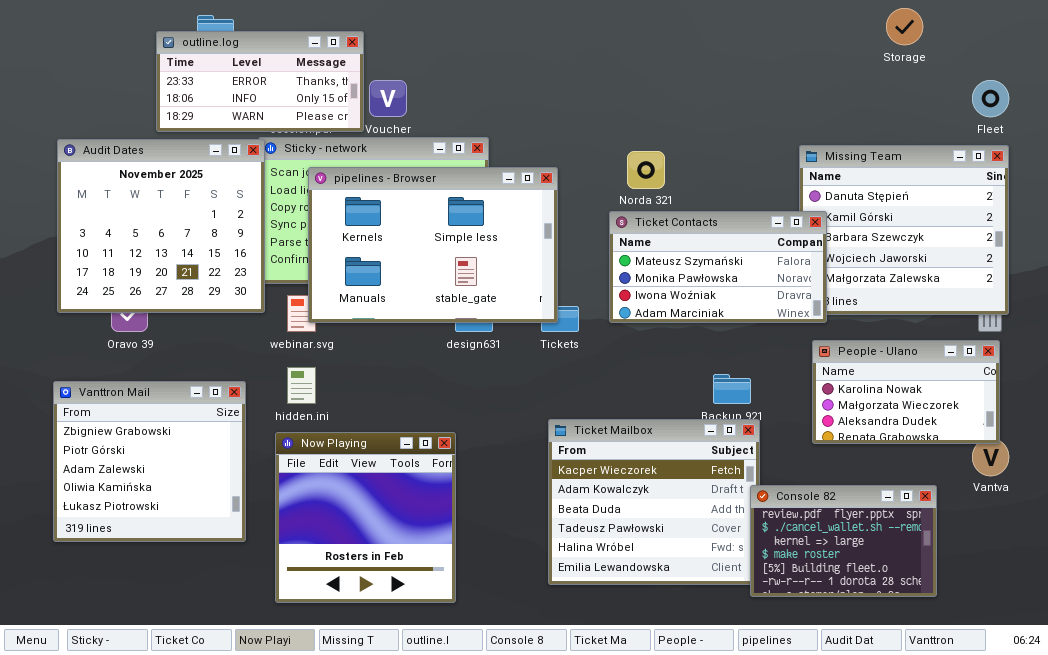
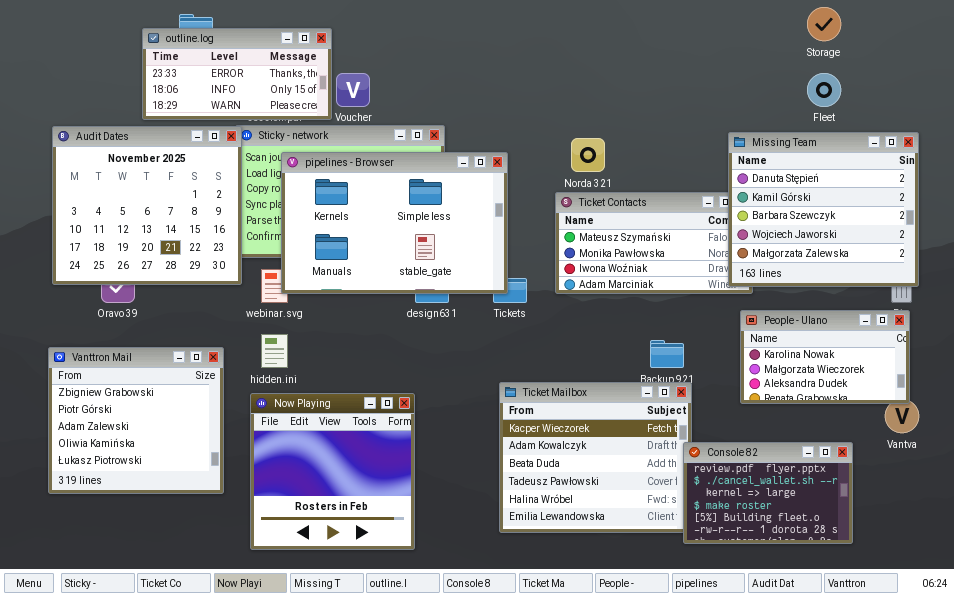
Fleet: [972,80,1009,117] -> [807,73,841,107], moved
Missing Team: [799,145,1009,315] -> [728,132,919,287], raised

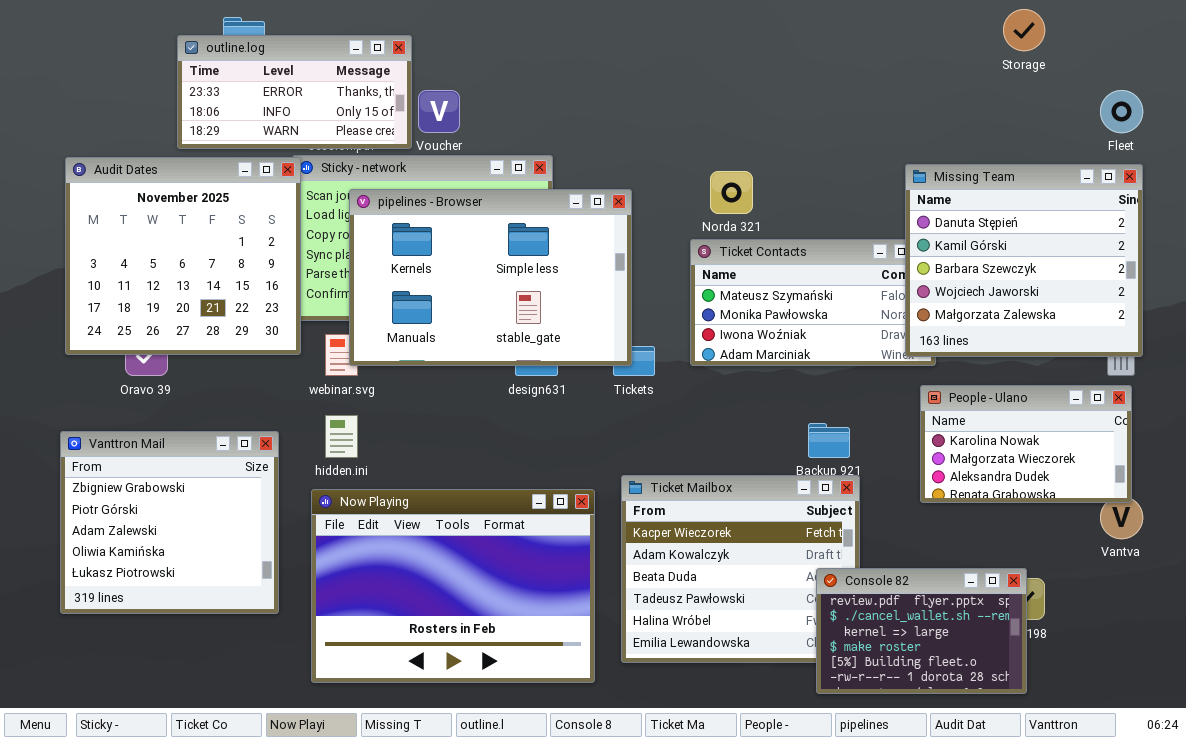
Fleet: [807,73,841,107] -> [1100,90,1143,133], moved
Now Playing: [250,393,415,550] -> [311,489,595,683], resized
Console 82: [683,442,853,544] -> [816,568,1027,694], moved

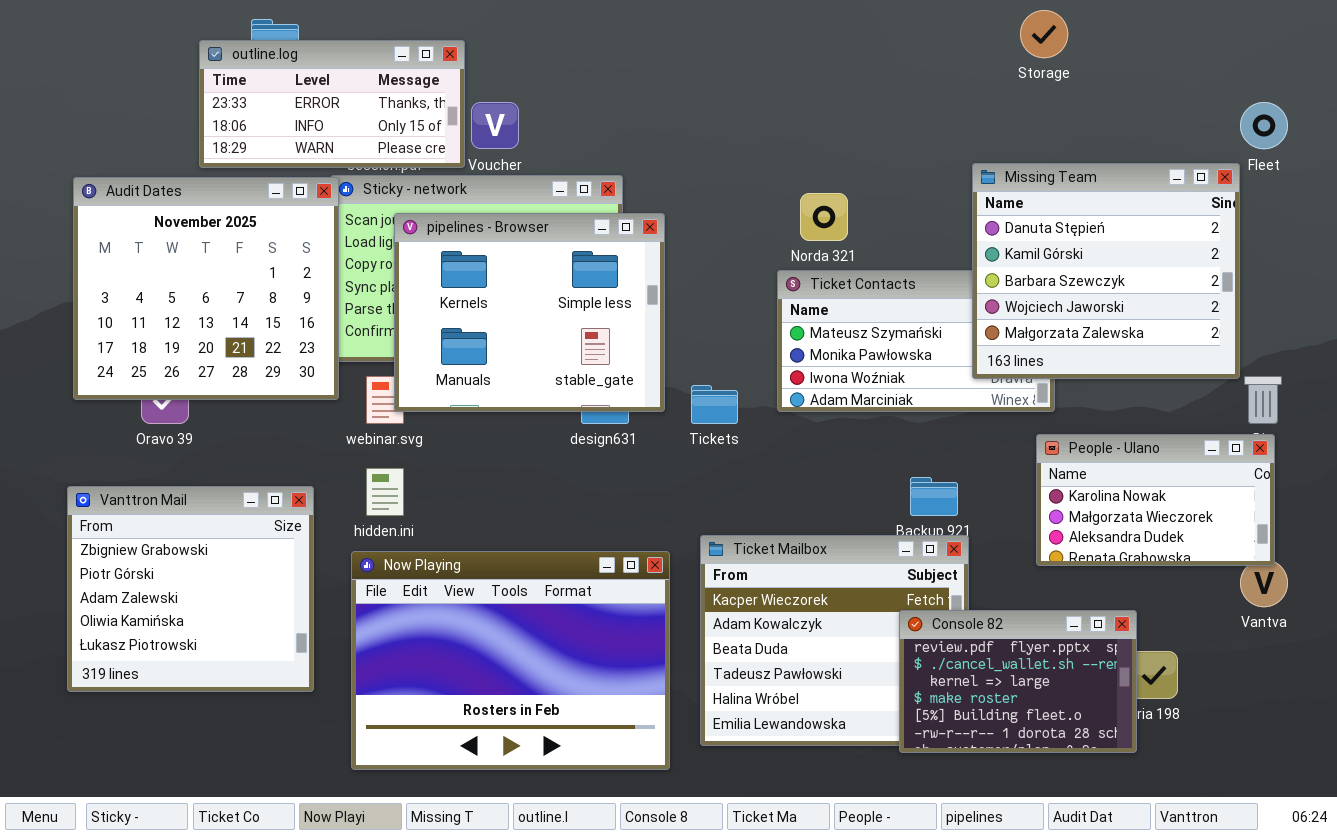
Storage: [1003,9,1045,51] -> [1020,10,1068,58], moved
Missing Team: [905,164,1143,357] -> [972,163,1240,379], moved
pipelines - Browser: [349,189,632,366] -> [394,213,665,412], resized
Console 82: [816,568,1027,694] -> [899,610,1137,753], moved

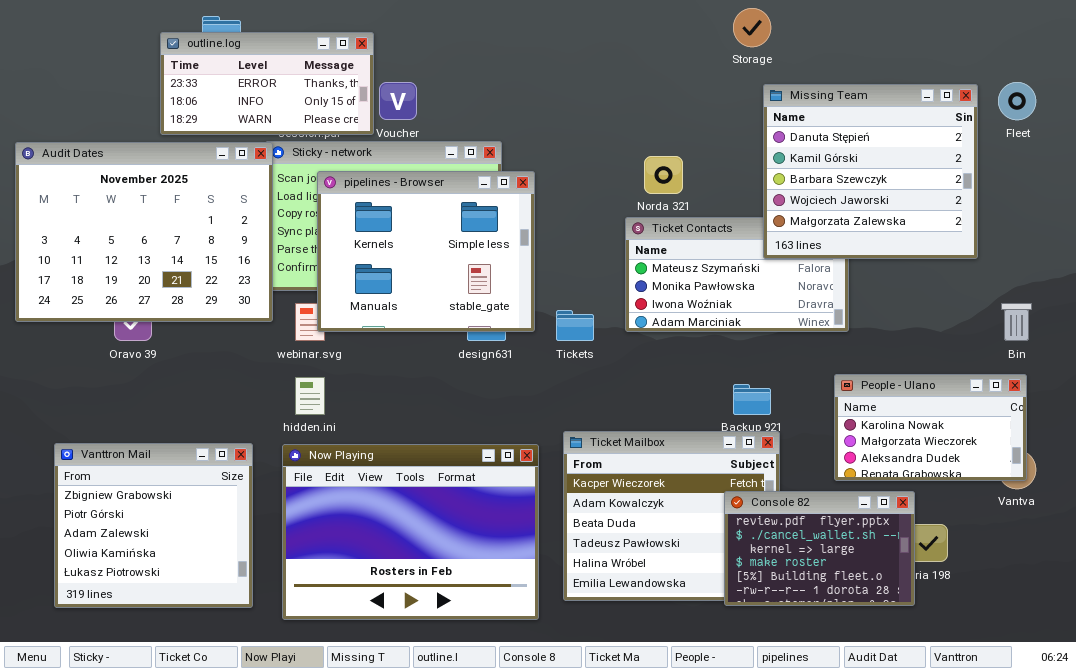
Storage: [1020,10,1068,58] -> [733,8,771,47], moved
Missing Team: [972,163,1240,379] -> [763,84,978,259], moved
Audit Dates: [73,177,339,400] -> [15,142,273,322], resized
People - Ulano: [1036,434,1275,566] -> [834,374,1027,481], moved
Vanttron Mail: [67,486,314,692] -> [54,443,253,608], moved

